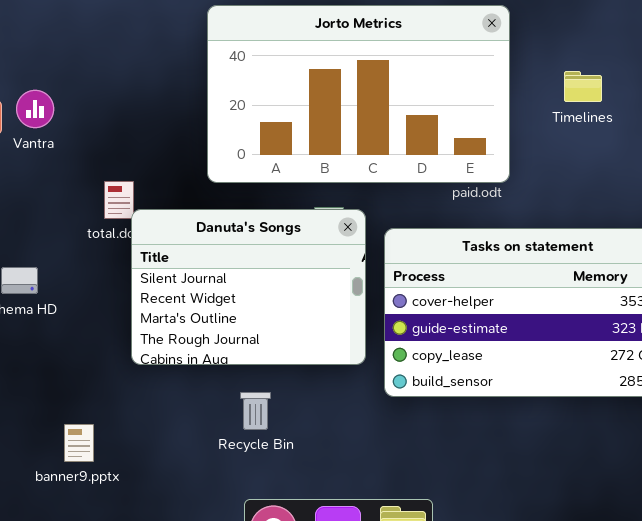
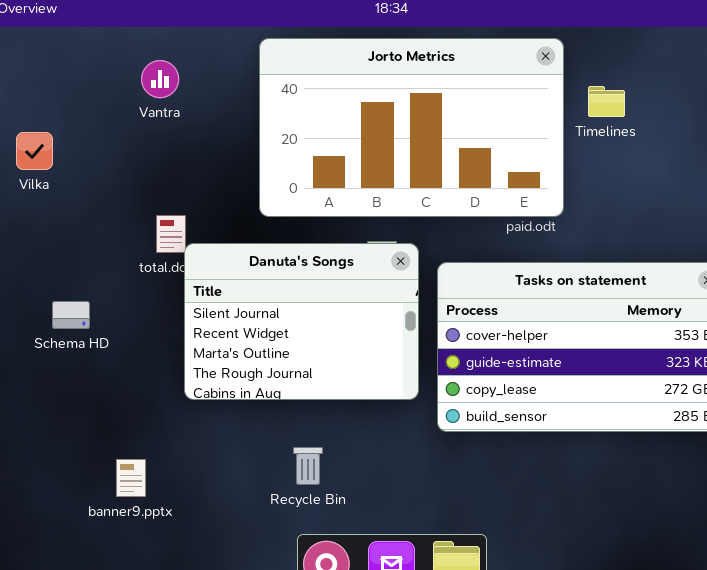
Timelines: [564,71,602,102] -> [588,86,625,117], moved
Vantra: [16,90,54,128] -> [141,60,179,98], moved
Recycle Bin: [240,392,271,430] -> [293,447,323,485], moved

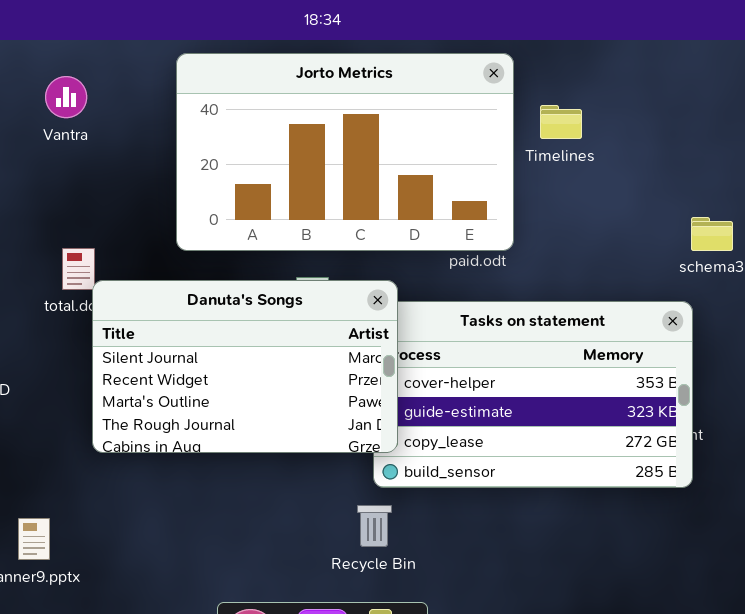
Danuta's Songs: [184,243,419,400] -> [92,280,398,453], resized
Recycle Bin: [293,447,323,485] -> [357,505,392,547], moved

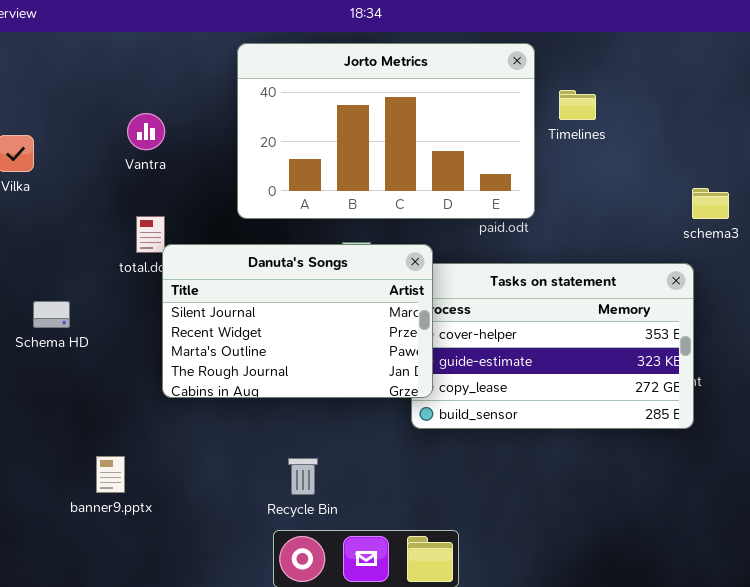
Vantra: [45,76,87,118] -> [127,113,165,150], moved
Recycle Bin: [357,505,392,547] -> [288,458,318,495], moved

